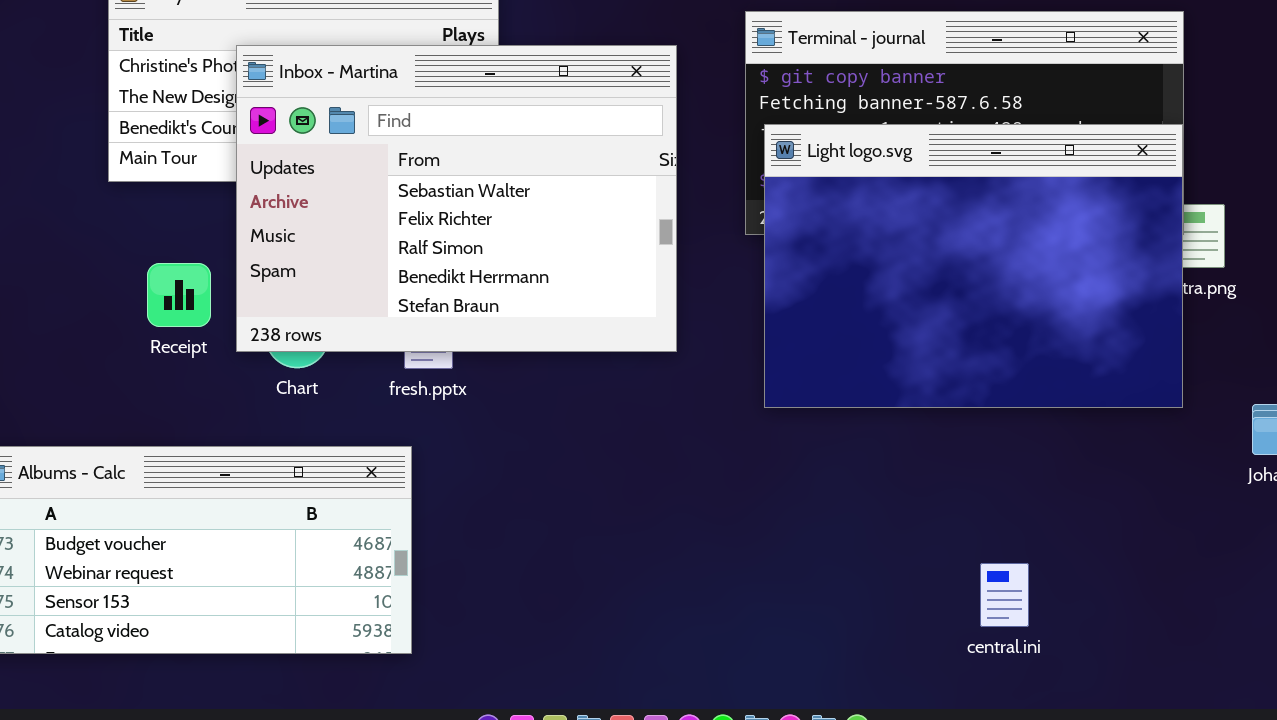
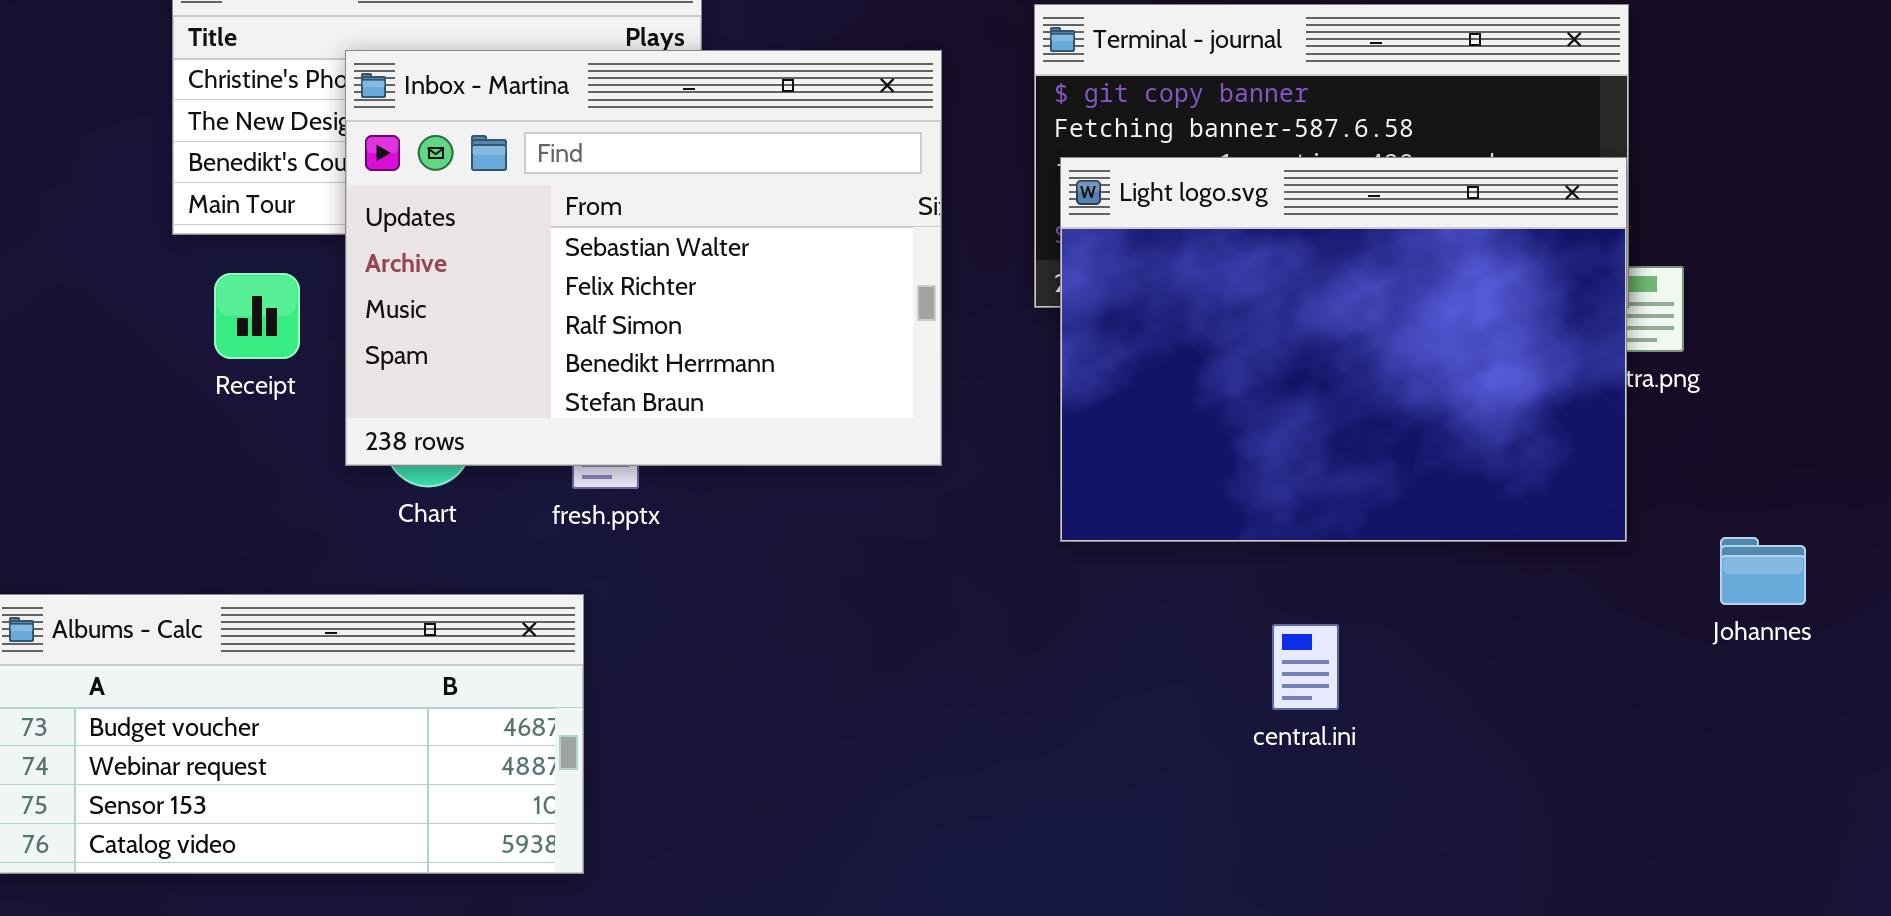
Receipt: [147,263,211,327] -> [214,273,300,359], moved
central.ini: [980,563,1029,627] -> [1272,624,1339,710], moved

